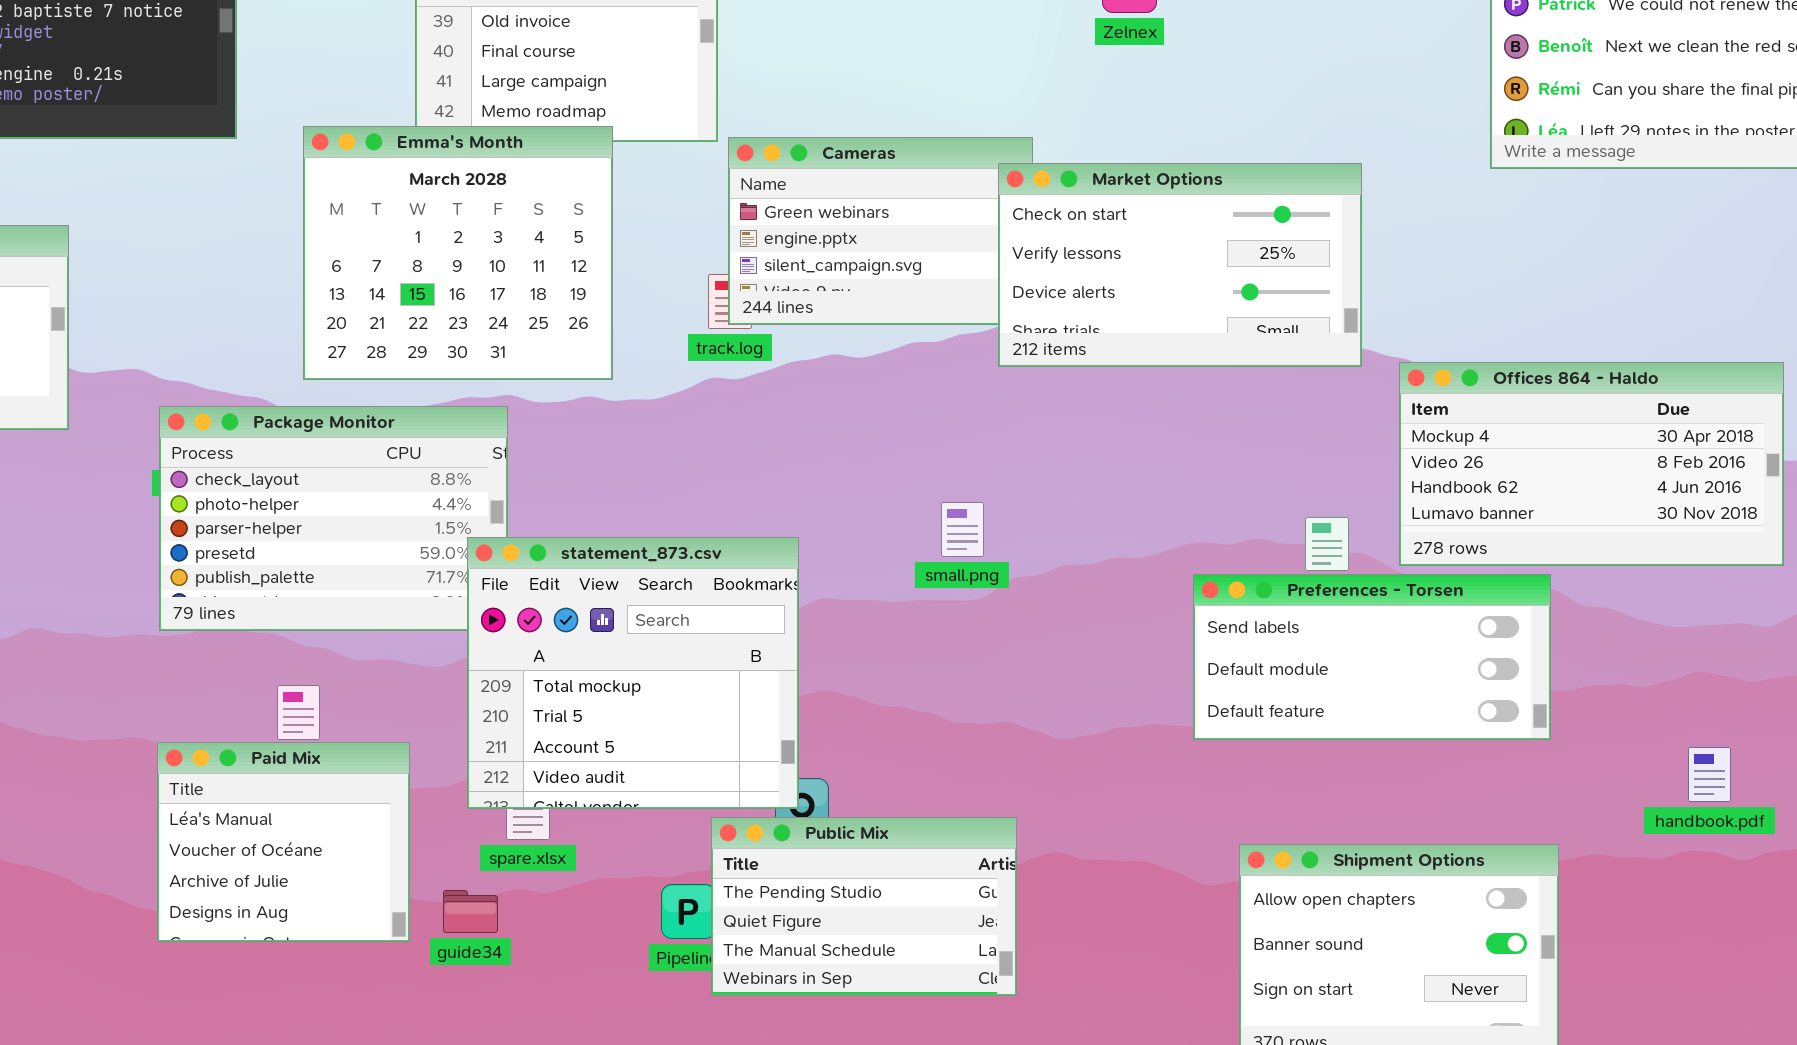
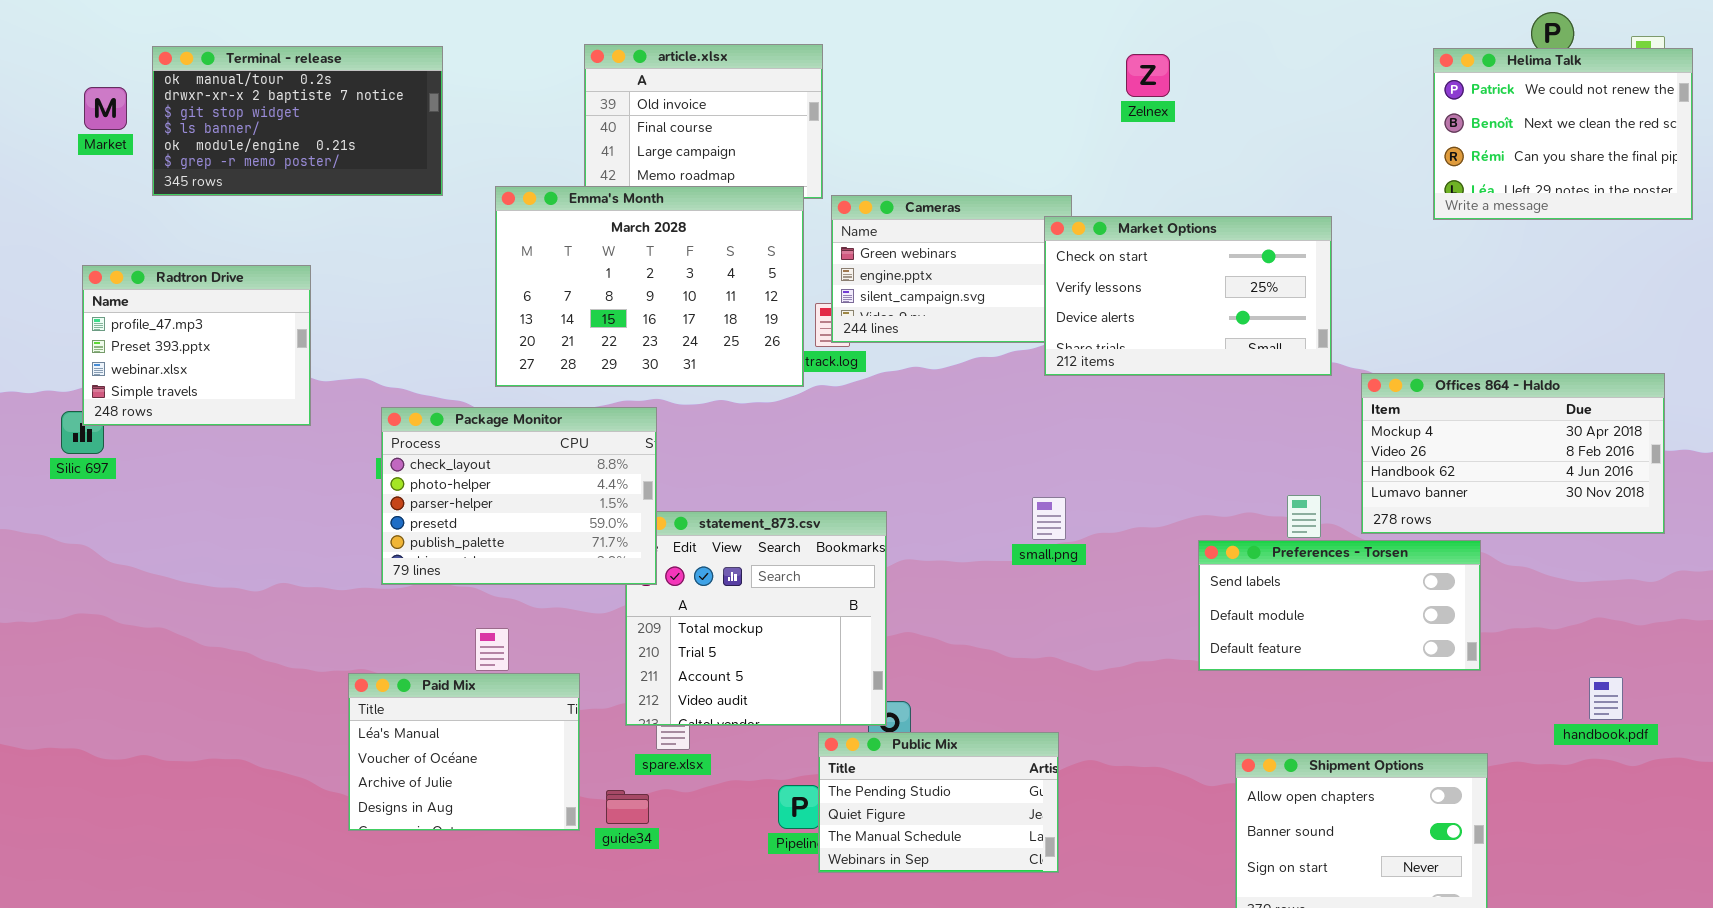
Emma's Month: [303,126,613,380] -> [495,186,804,387], resized
Package Monitor: [159,406,508,631] -> [381,407,657,585], raised
small.png: [941,502,984,557] -> [1032,497,1066,540], moved
Paid Mix: [157,742,410,942] -> [348,673,580,831], resized

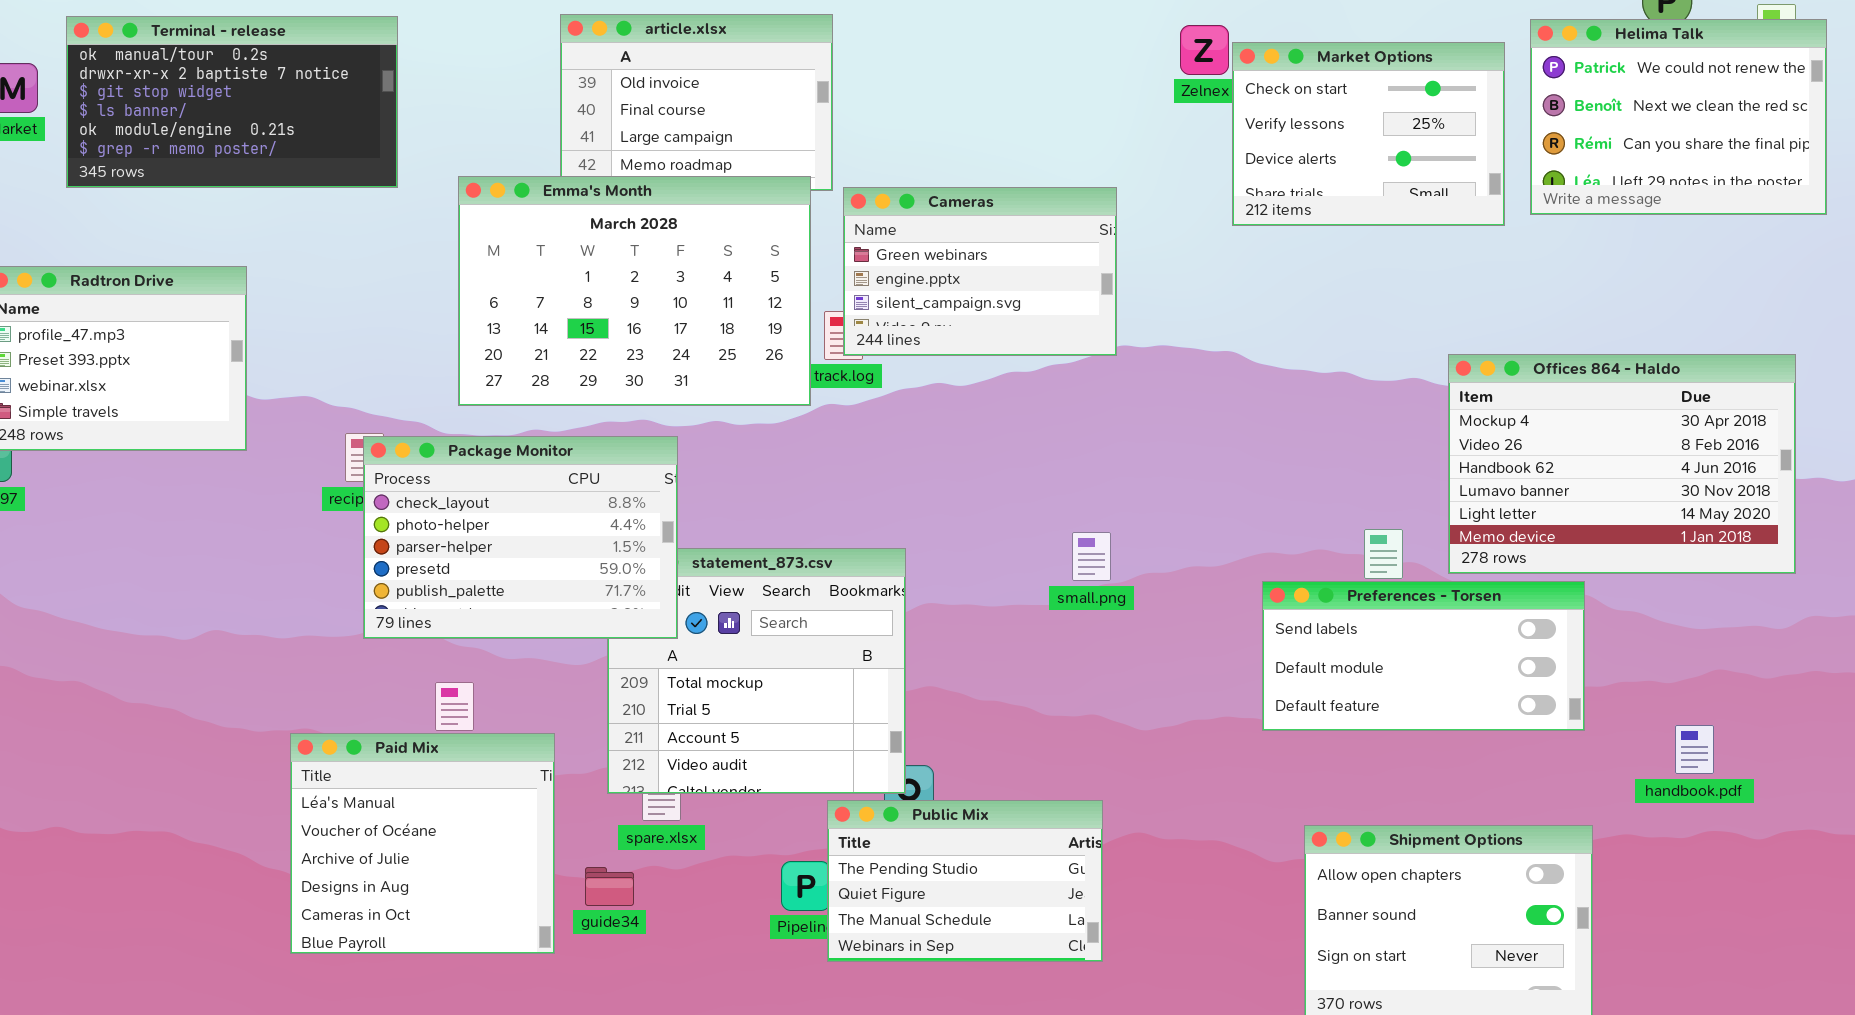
Market Options: [1044,216,1332,376] -> [1232,42,1505,226], moved, resized
Offices 864 - Haldo: [1361,373,1665,534] -> [1448,354,1796,574], resized
Package Monitor: [381,407,657,585] -> [363,436,678,639], moved
Paid Mix: [348,673,580,831] -> [290,733,555,954], resized
handbook.pdf: [1589,677,1623,720] -> [1675,725,1714,774], moved

